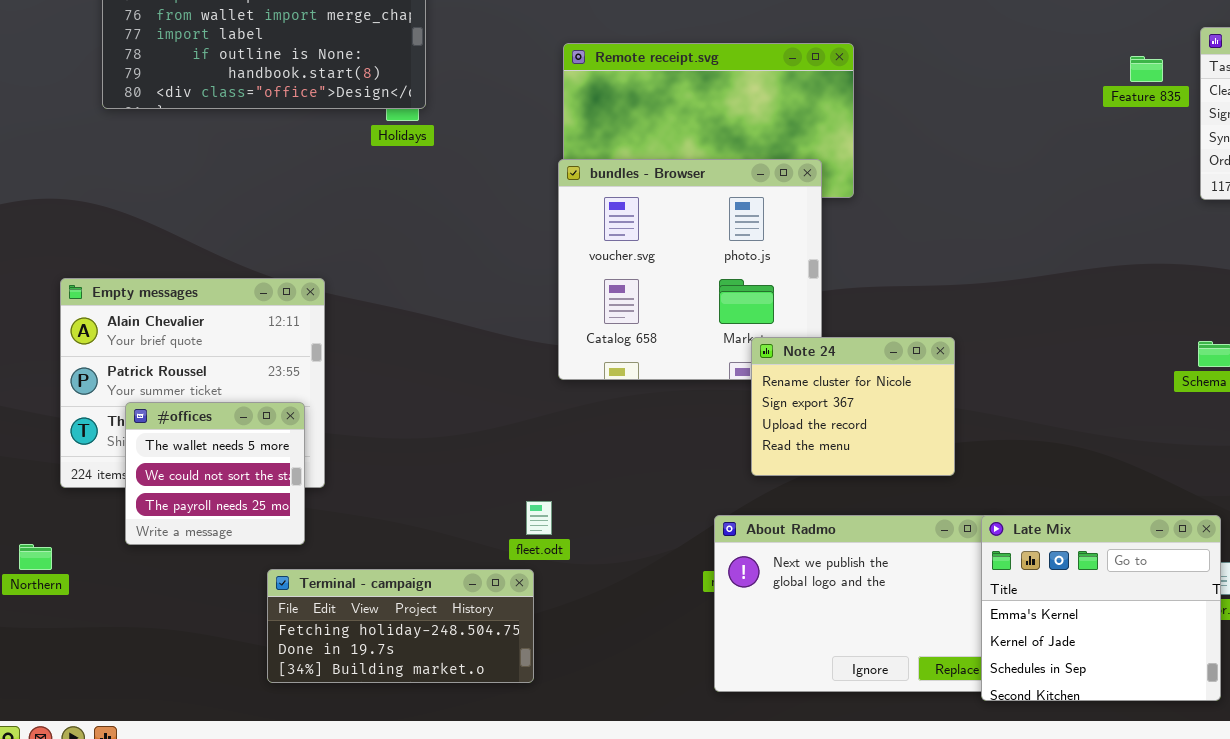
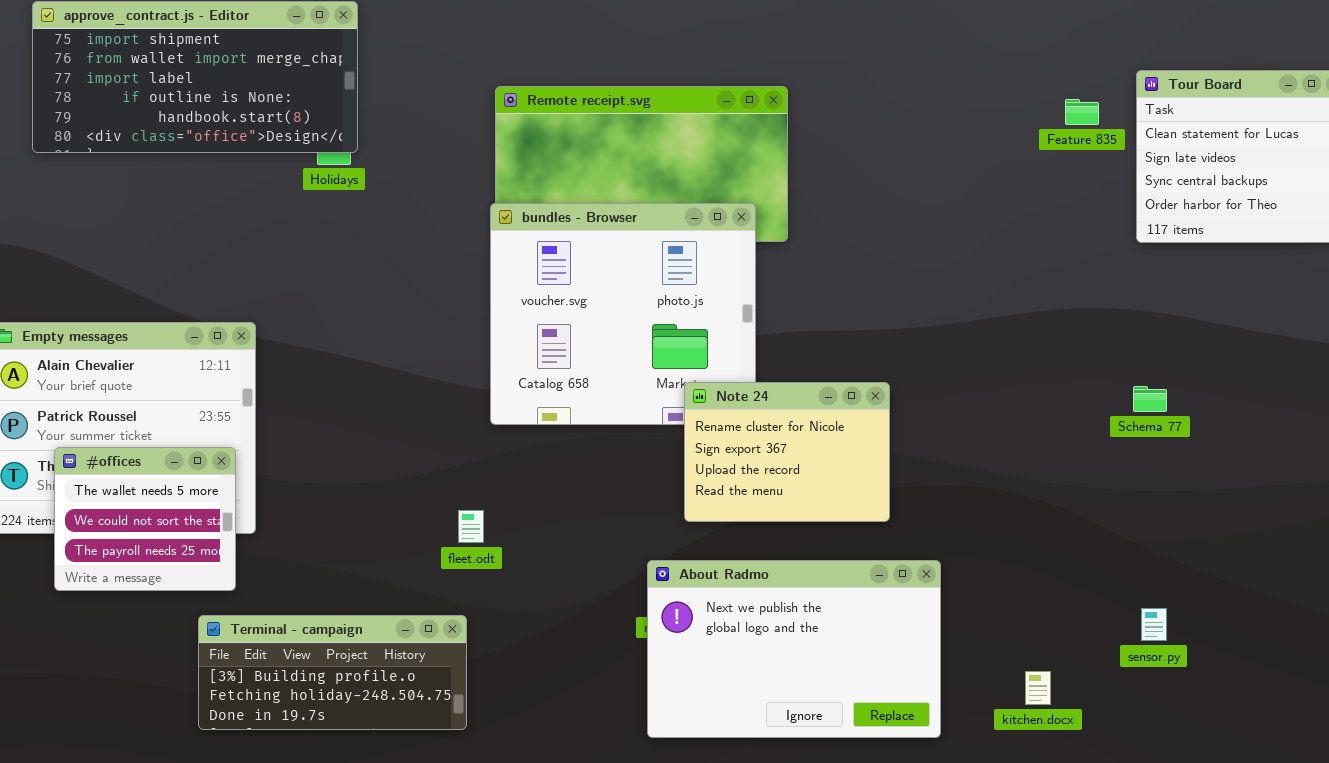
fleet.odt: [526,501,552,535] -> [458,510,484,543], moved
Late Mix: [981,515,1221,701] -> none, closed
Terminal - campaign: [267,569,534,683] -> [198,615,467,730], scrolled up 1 row

